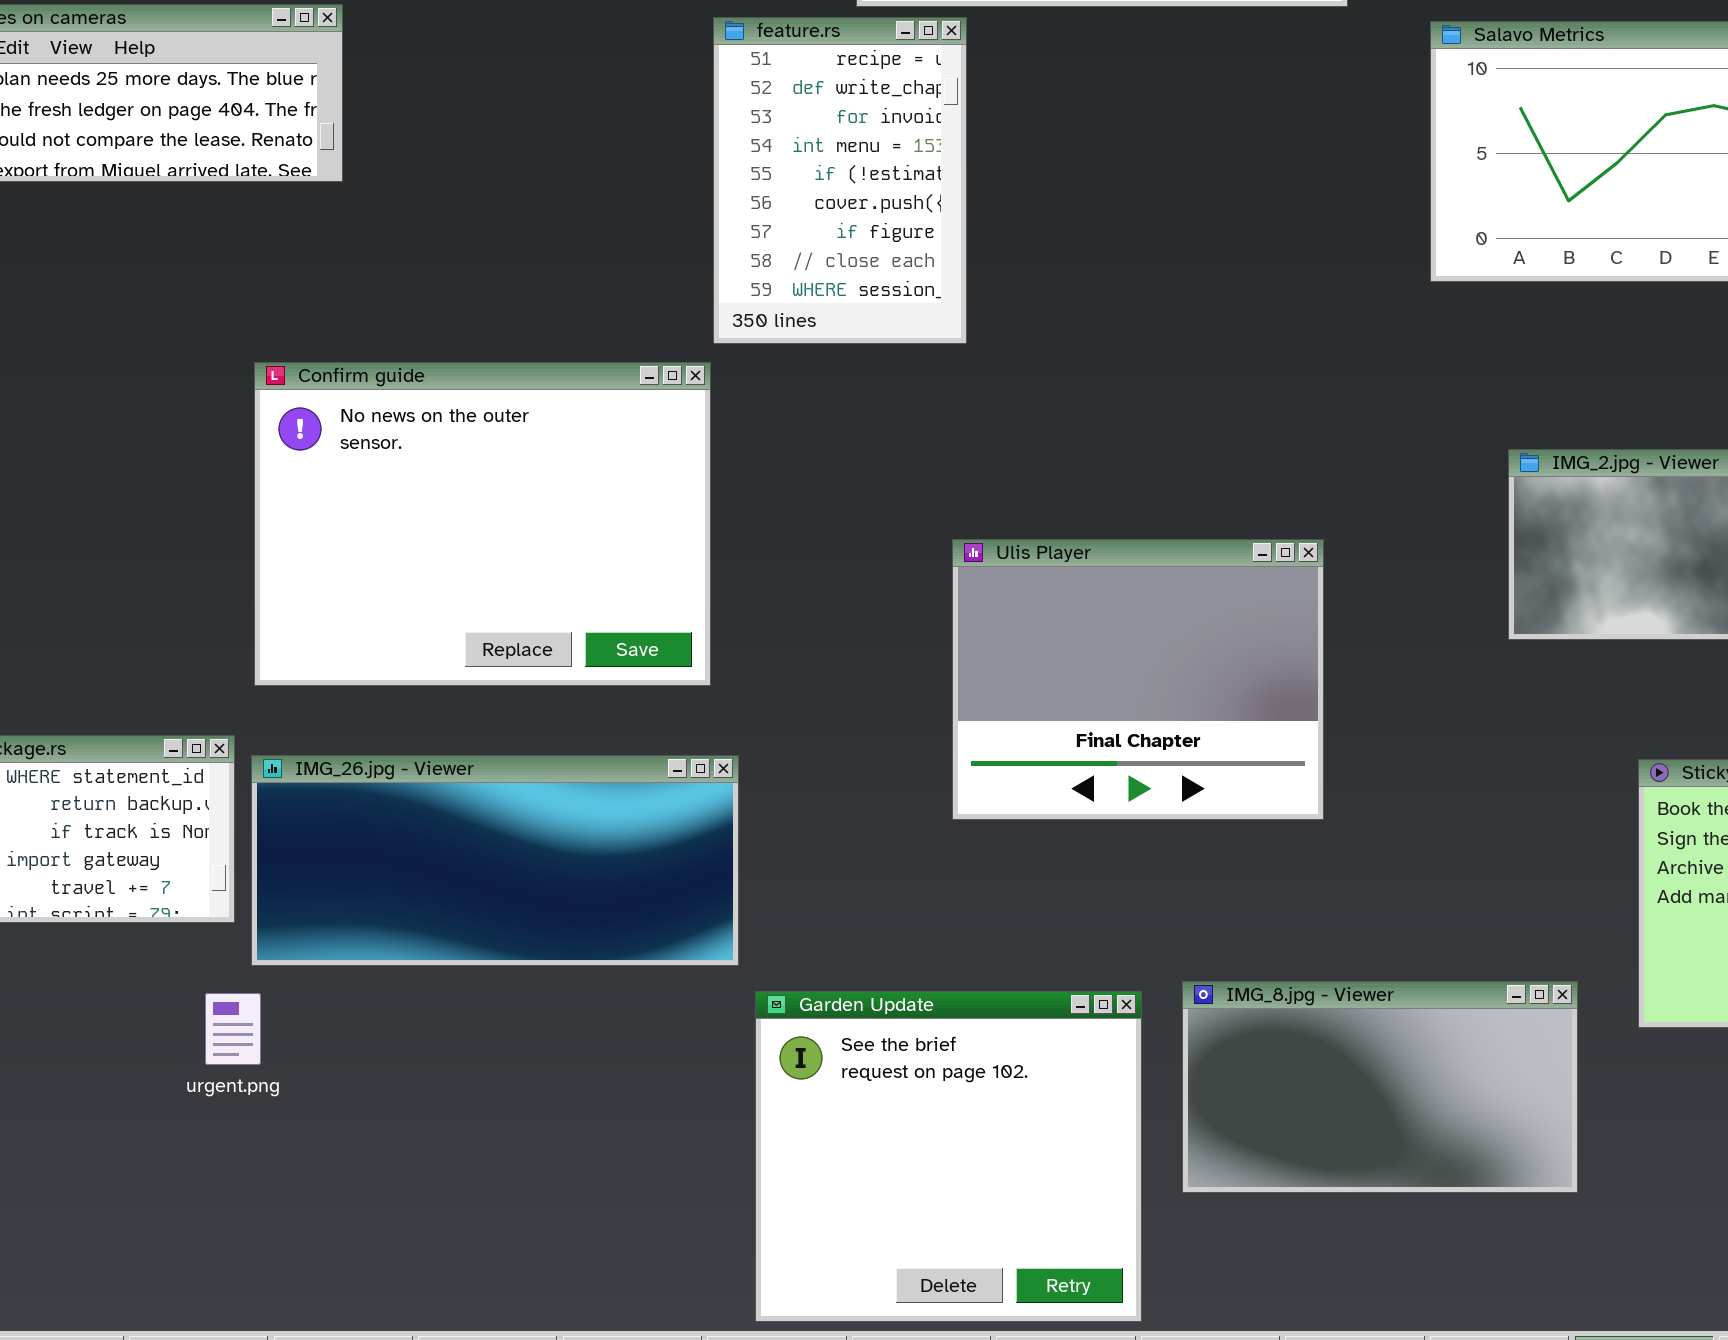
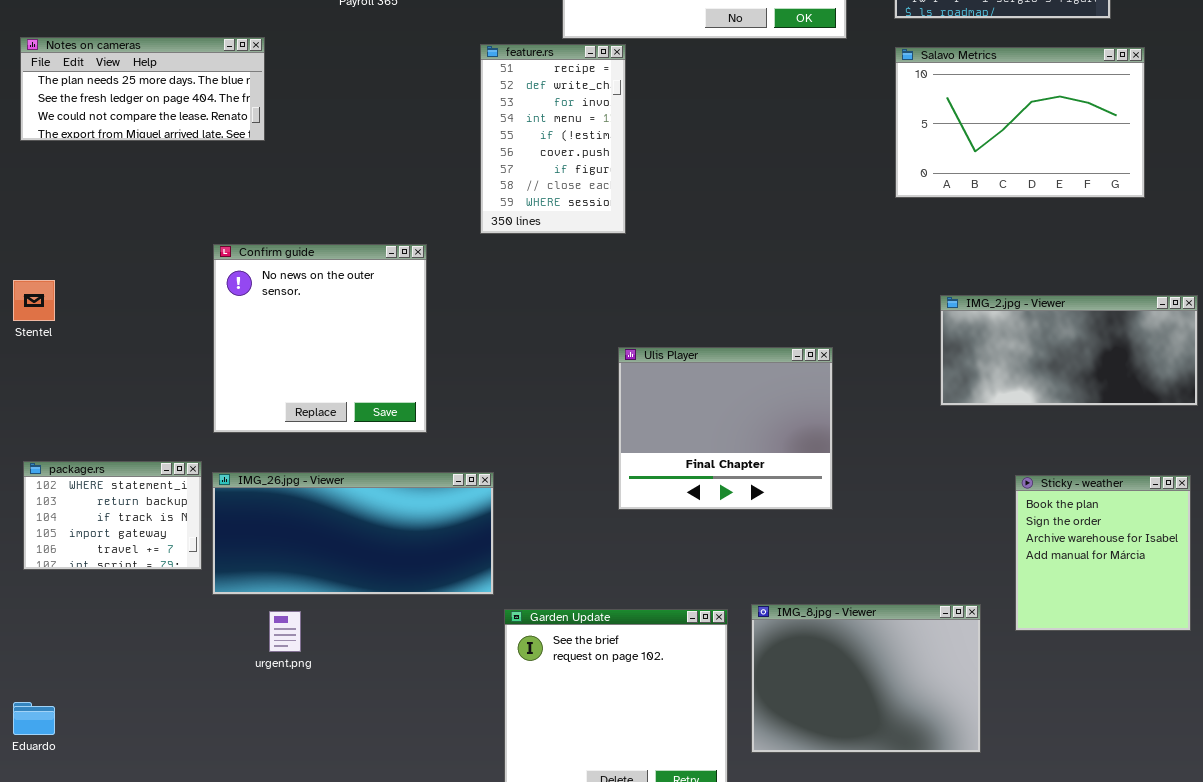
Confirm guide: [254,362,711,686] -> [213,244,427,433], resized
IMG_8.jpg - Viewer: [1182,981,1578,1193] -> [751,604,981,753], resized
urgent.png: [205,993,261,1065] -> [269,611,301,652], moved

